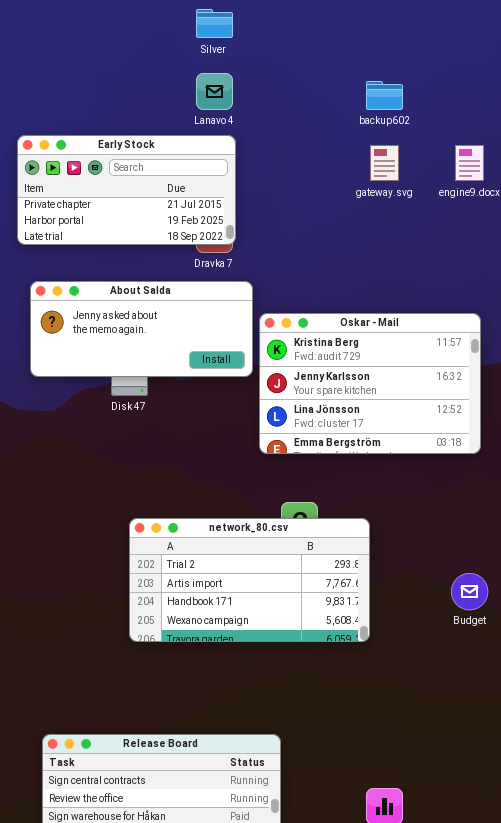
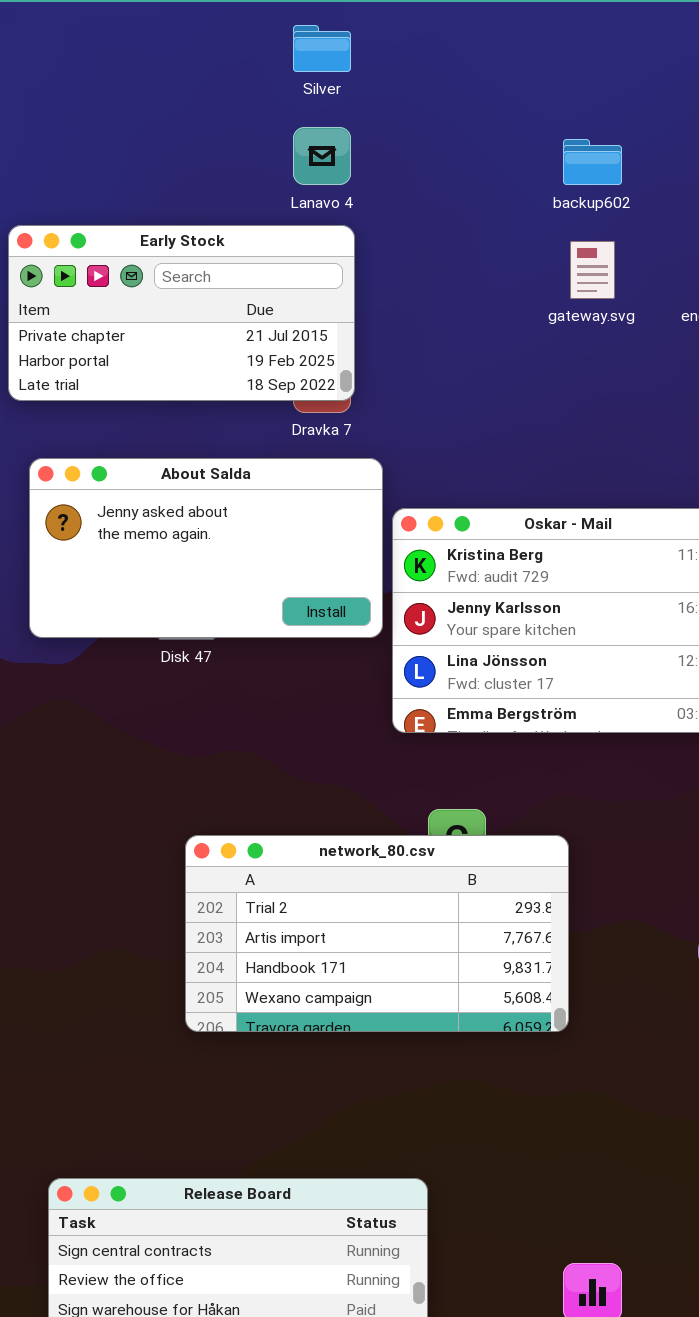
About Salda: [30,281,253,377] -> [29,458,383,638], resized

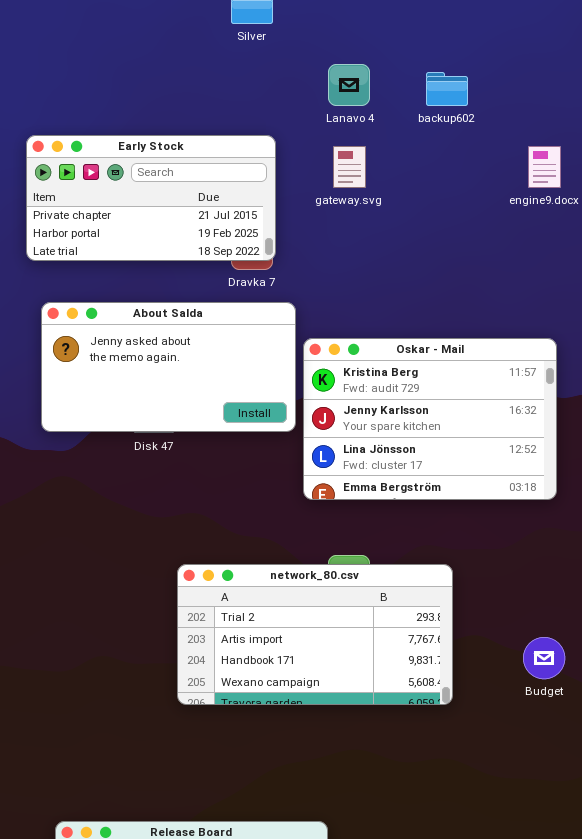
Lanavo 4: [293,127,351,185] -> [328,64,370,106], moved
gateway.svg: [570,241,615,299] -> [333,146,366,188], moved
network_80.csv: [185,835,569,1032] -> [177,564,453,705], moved

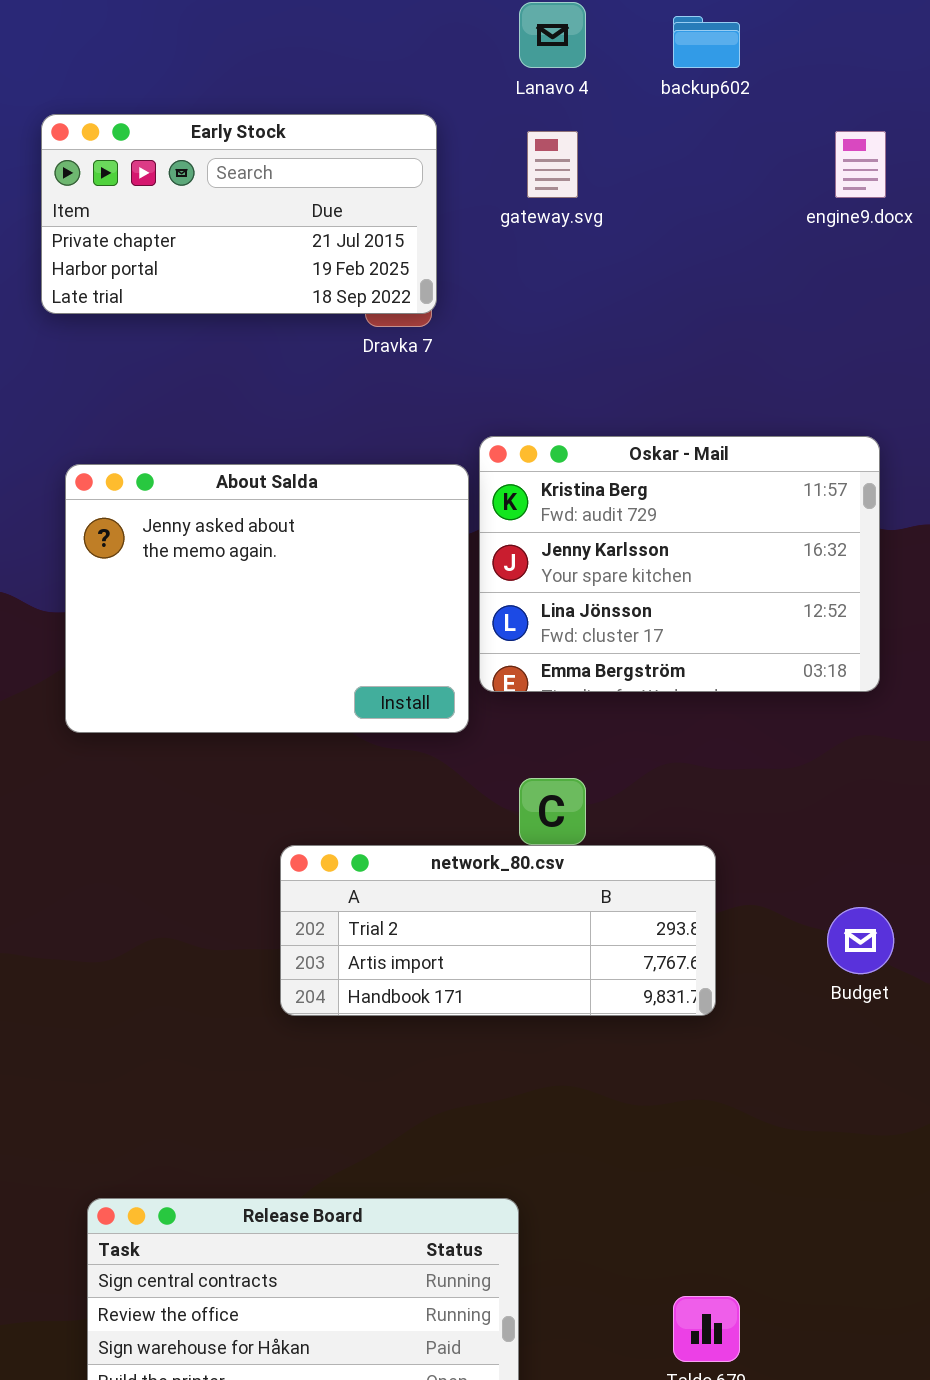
About Salda: [41,302,296,432] -> [65,464,469,733], moved, resized
network_80.csv: [177,564,453,705] -> [280,845,716,1016], resized

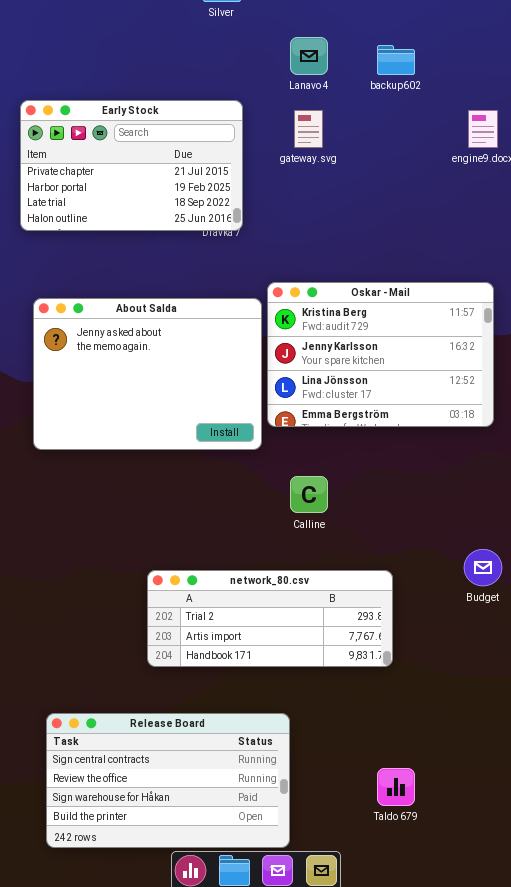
Early Stock: [41,114,437,314] -> [20,100,243,231], resized
network_80.csv: [280,845,716,1016] -> [147,570,393,667], moved

